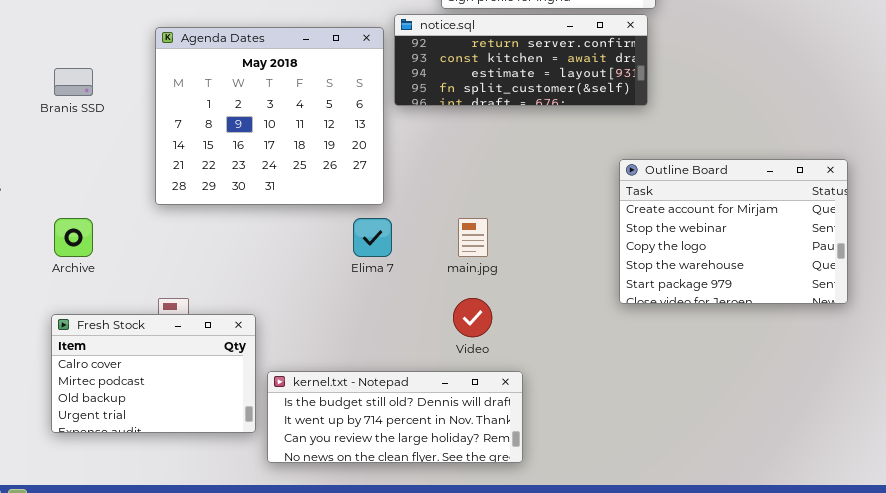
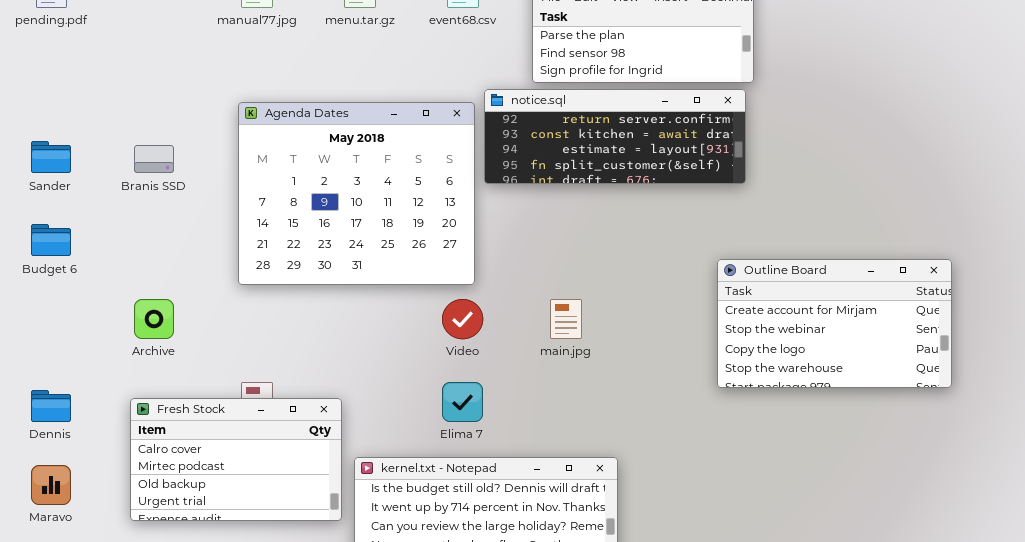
Outline Board: [619,159,848,304] -> [717,259,952,388], resized
Elima 7: [353,218,392,257] -> [442,382,483,422], moved
Video: [453,298,492,337] -> [442,299,483,339], moved

